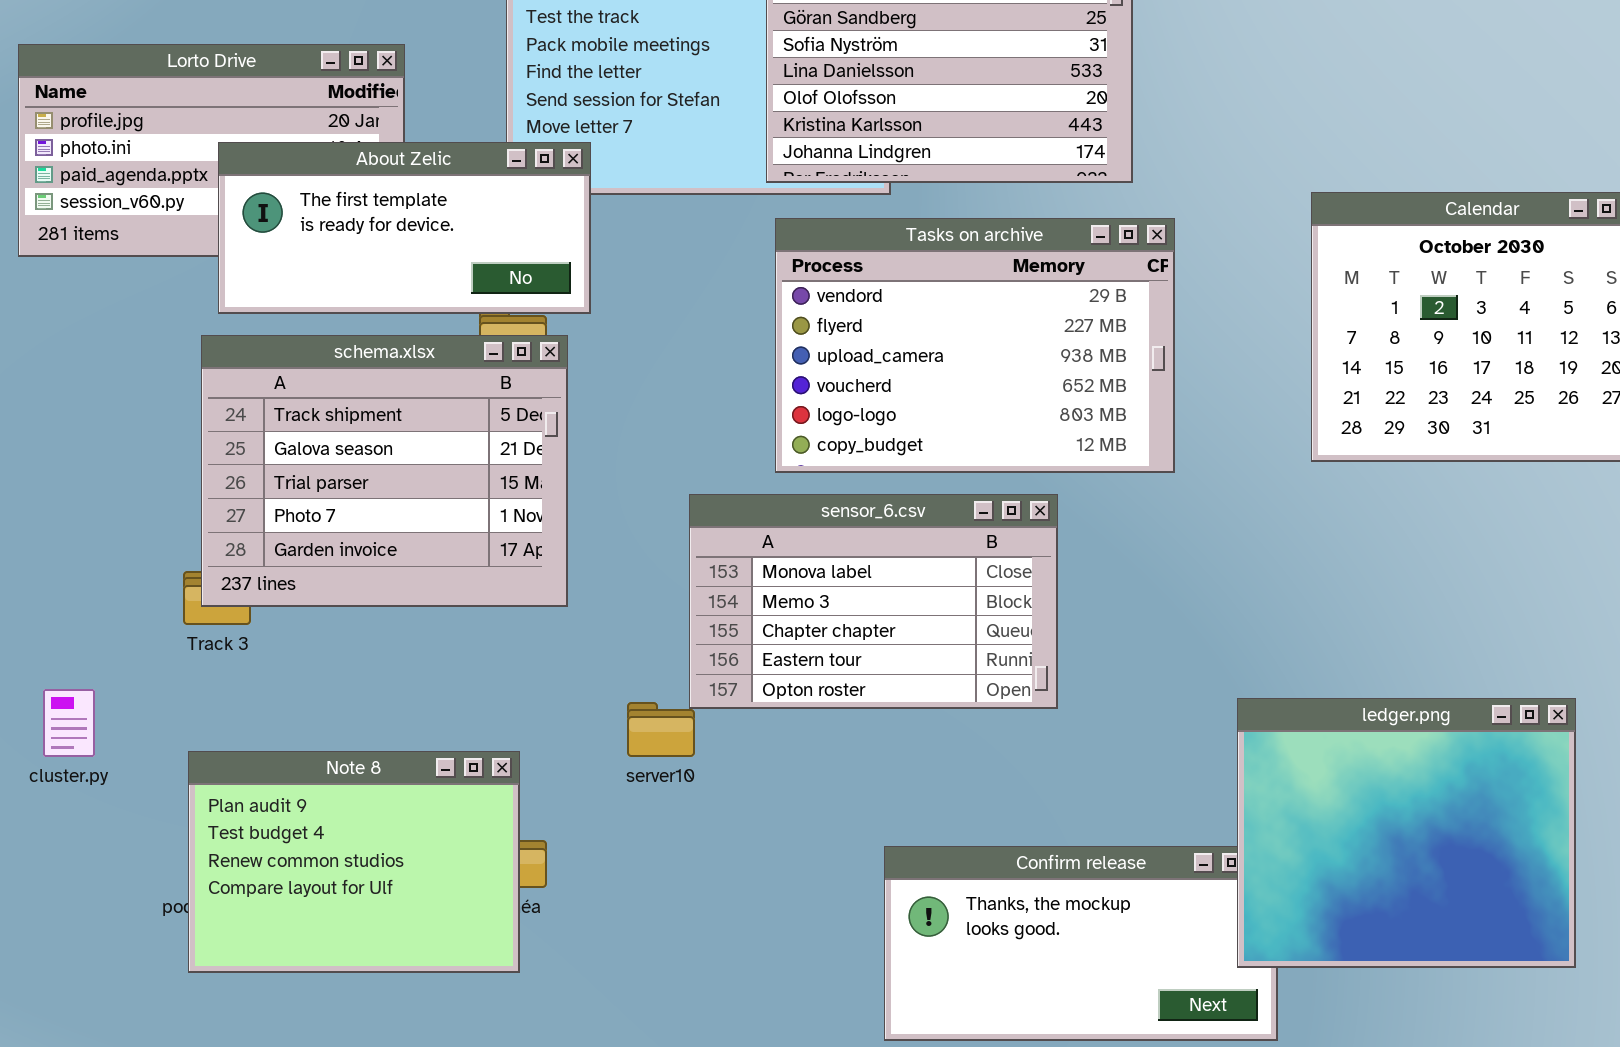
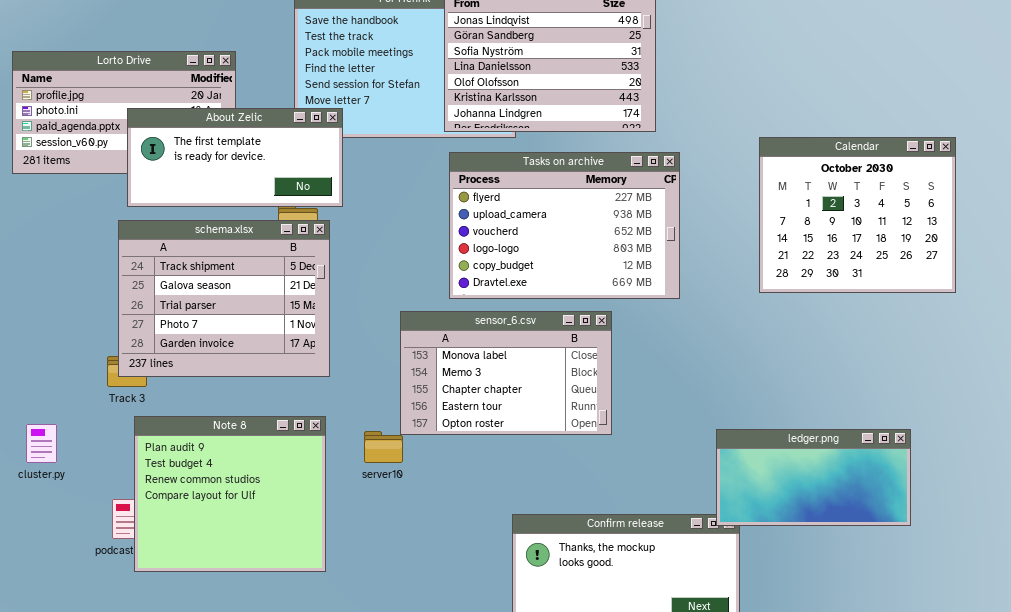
Tasks on archive: [775,218,1175,473] -> [449,152,680,299], scrolled down 1 row
ledger.png: [1237,698,1576,968] -> [716,429,911,526], resized
Note 8: [188,751,520,973] -> [134,416,326,572], moved, resized

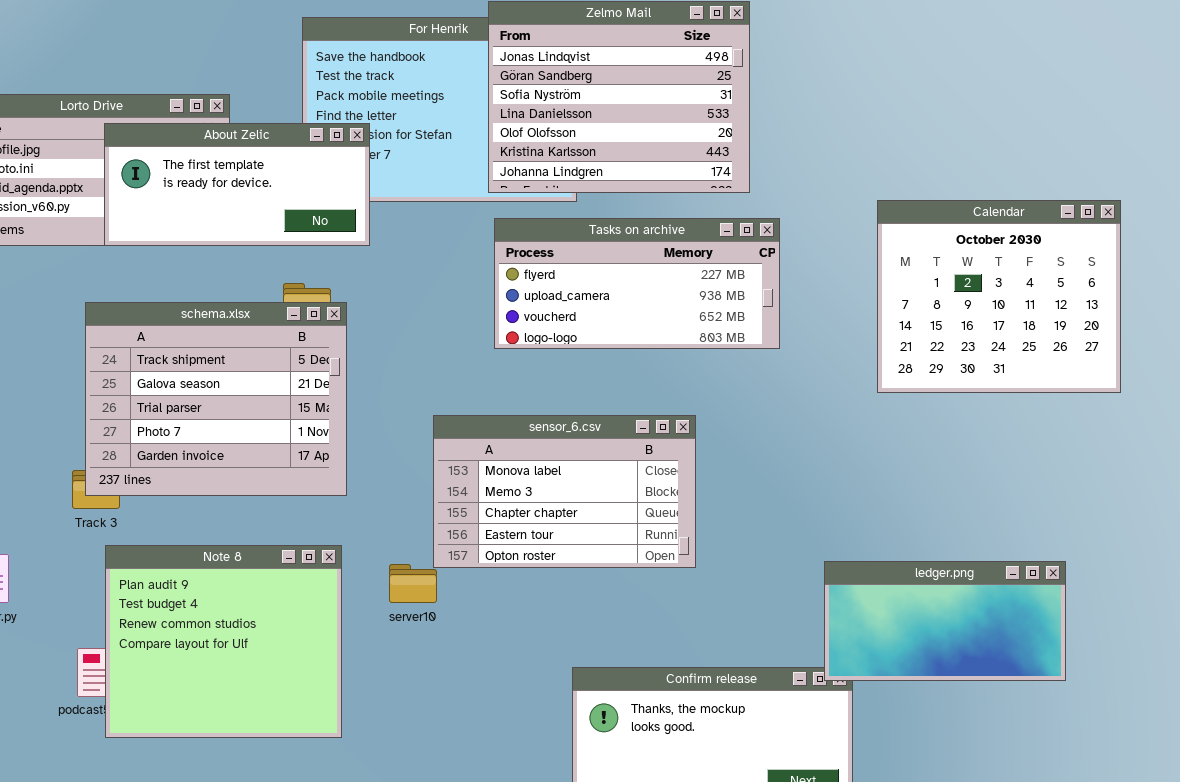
About Zelic: [127,108,343,207] -> [104,123,370,246], moved
Tasks on archive: [449,152,680,299] -> [494,218,780,349], resized

